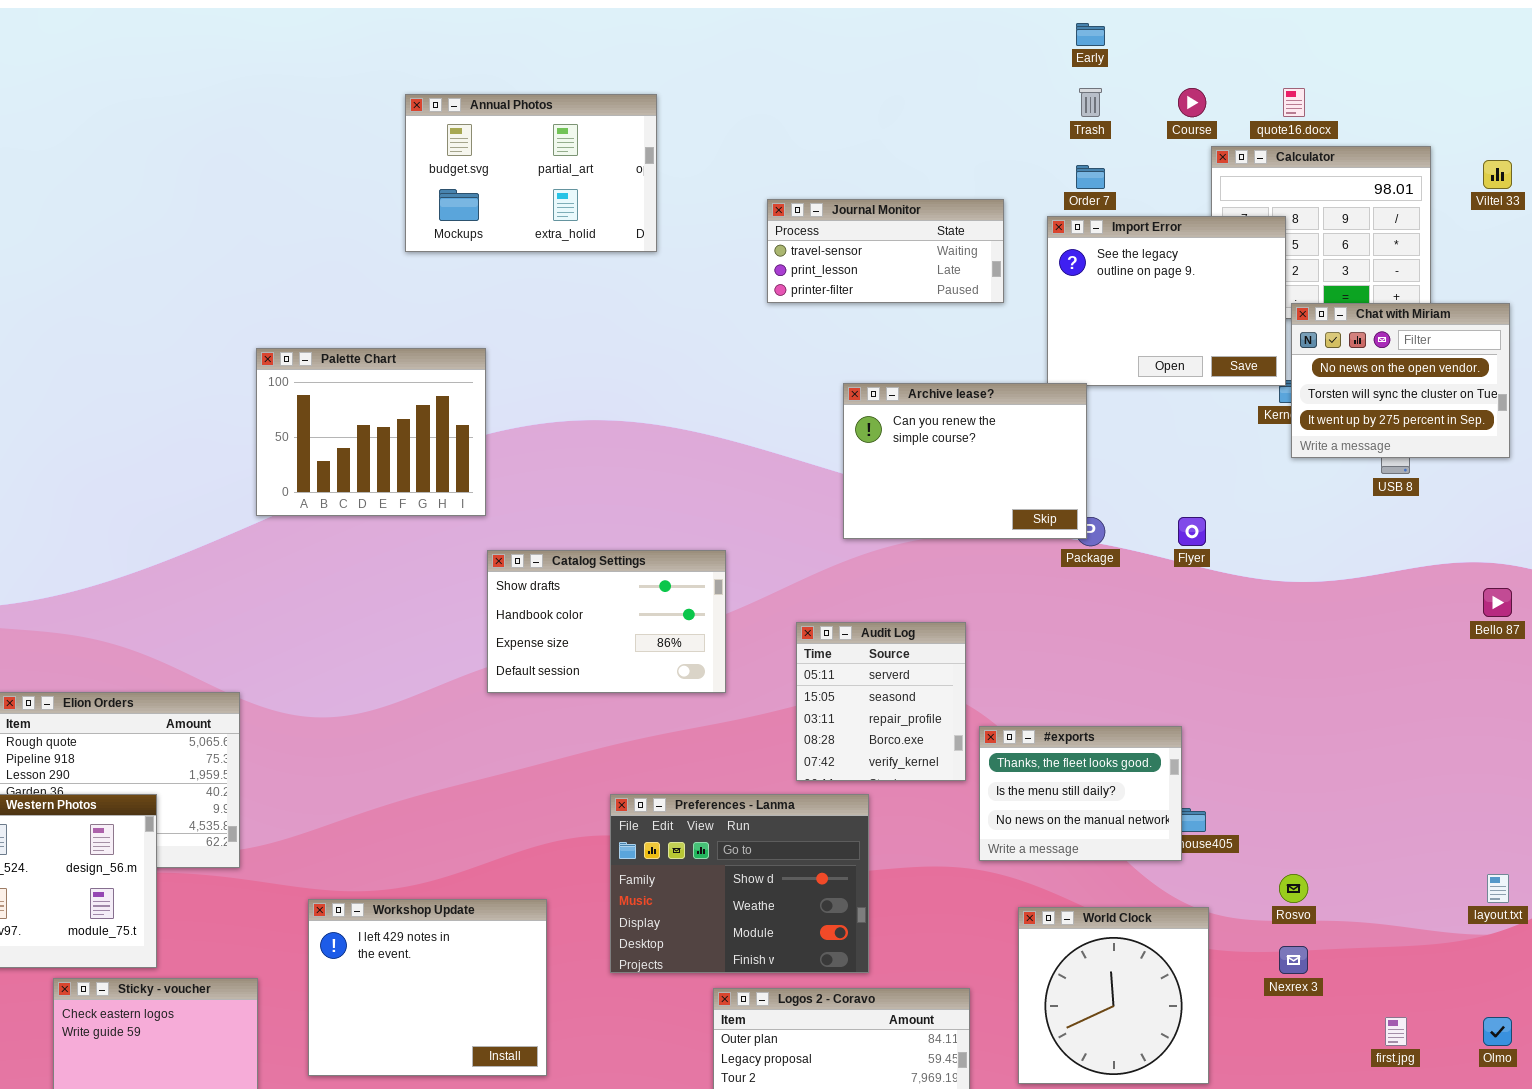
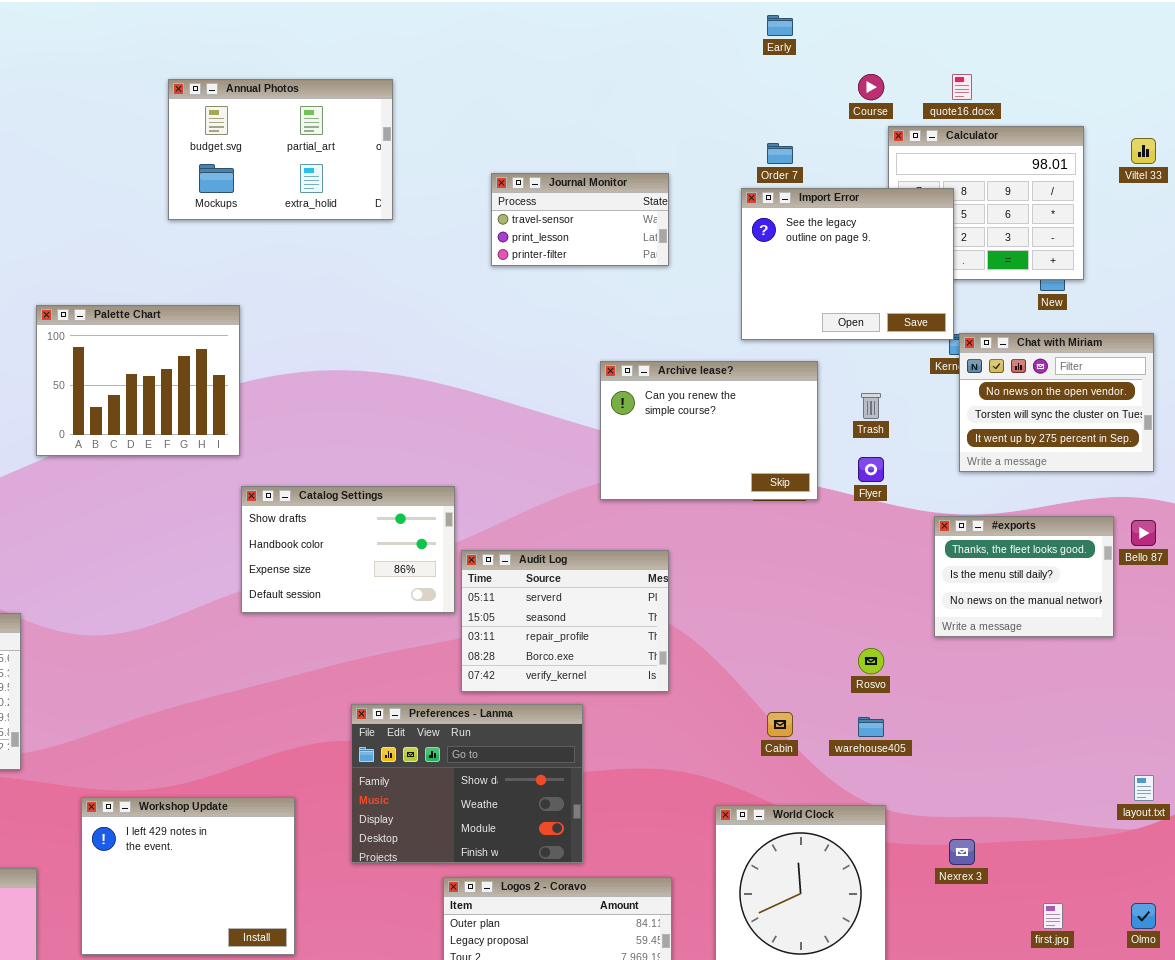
Trash: [1079,88,1102,117] -> [861,393,881,419], moved
Journal Monitor: [767,199,1004,303] -> [491,173,669,266], resized
Chat with Miriam: [1291,303,1510,458] -> [959,333,1154,472], moved
Archive lease?: [843,383,1087,539] -> [600,361,818,500], moved
Audit Log: [796,622,966,781] -> [461,550,669,692], resized
#exports: [979,726,1182,861] -> [934,516,1114,637], moved
Rosvo: [1279,874,1308,903] -> [858,648,884,674], moved

